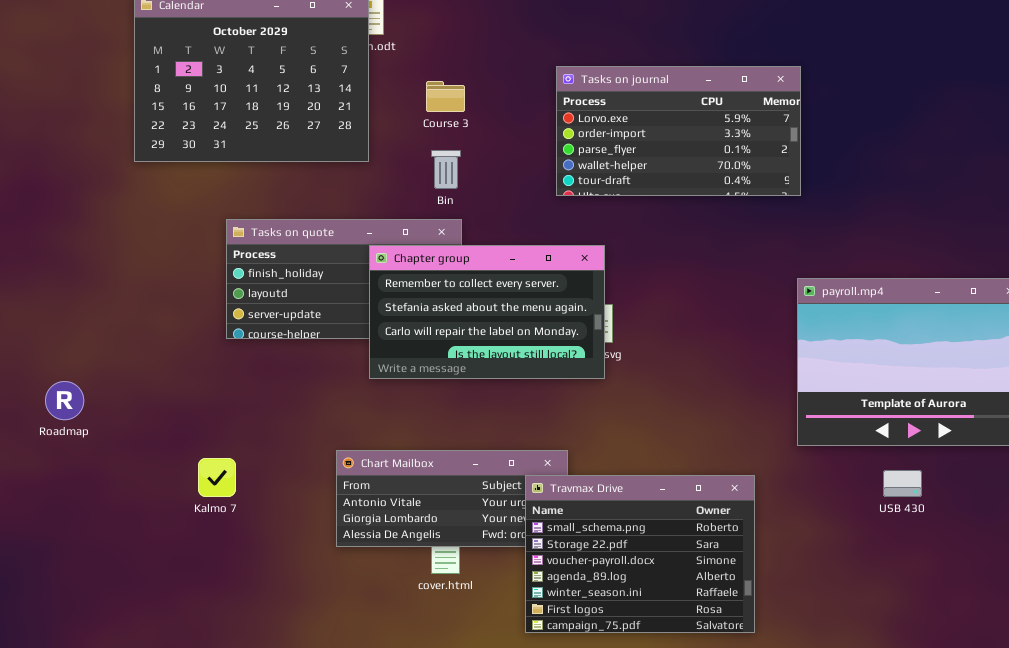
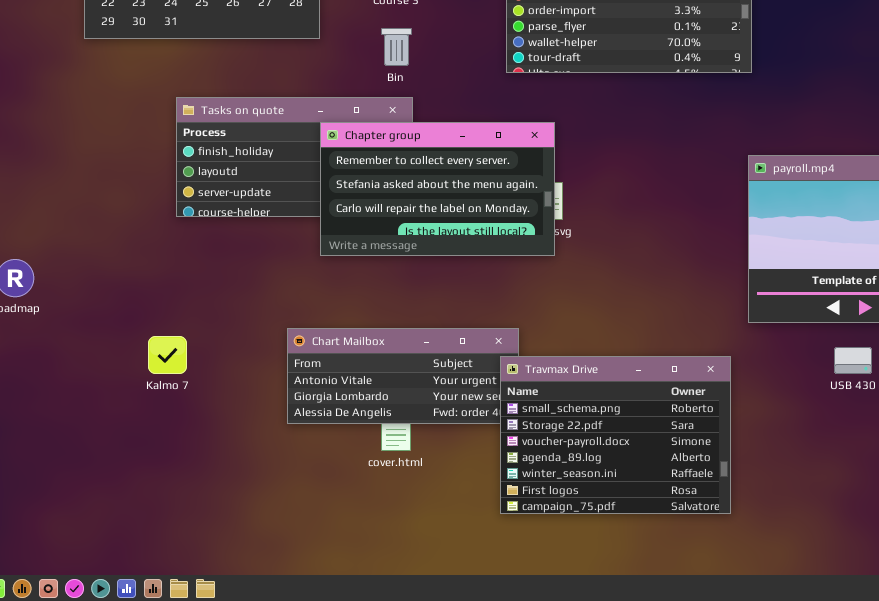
Travmax Drive: [525,475,755,633] -> [500,356,731,514], moved

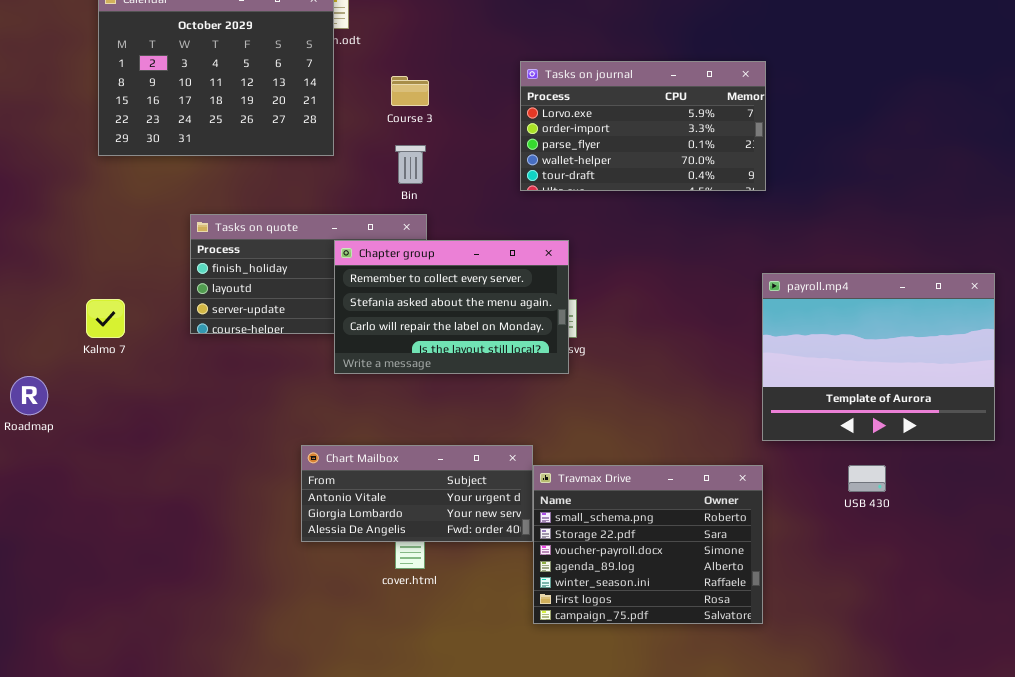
Kalmo 7: [148,336,187,374] -> [86,299,125,338], moved
Travmax Drive: [500,356,731,514] -> [533,465,763,624], moved

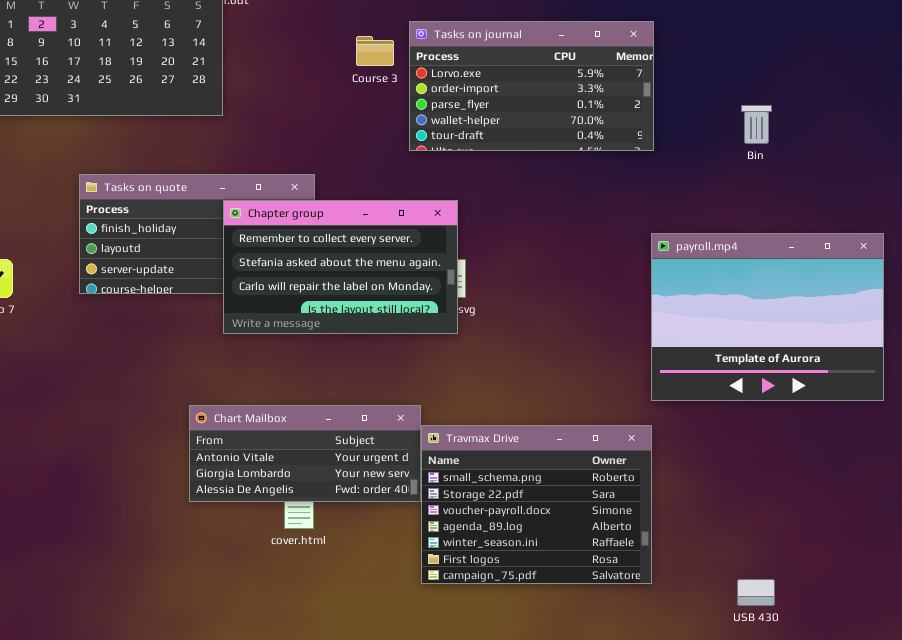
Course 3: [391,76,429,106] -> [356,36,394,66], moved
Bin: [395,145,426,184] -> [741,105,772,144], moved
USB 430: [848,465,886,492] -> [737,579,775,606], moved

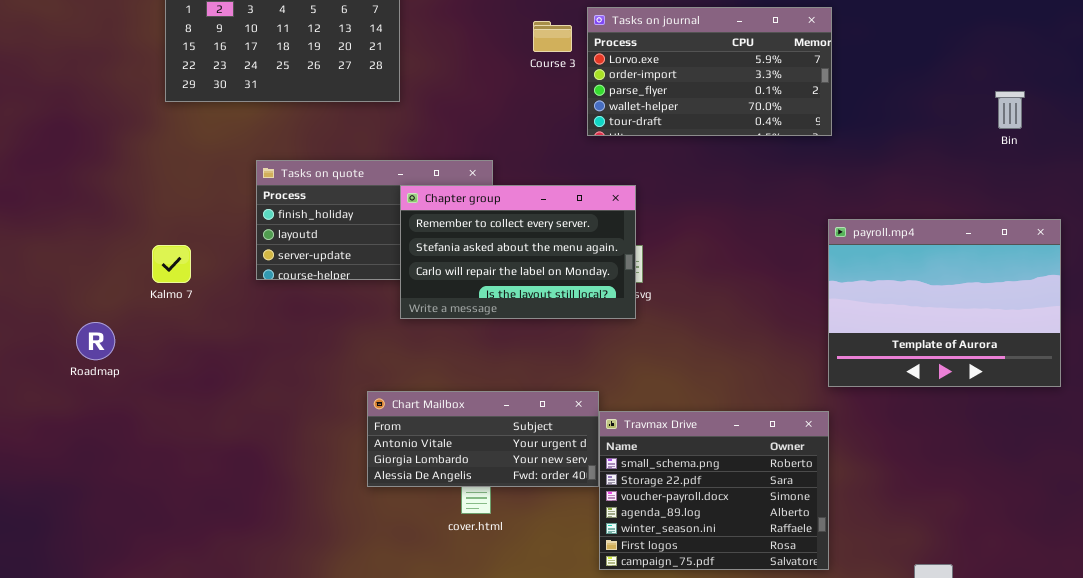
Bin: [741,105,772,144] -> [995,91,1025,129], moved

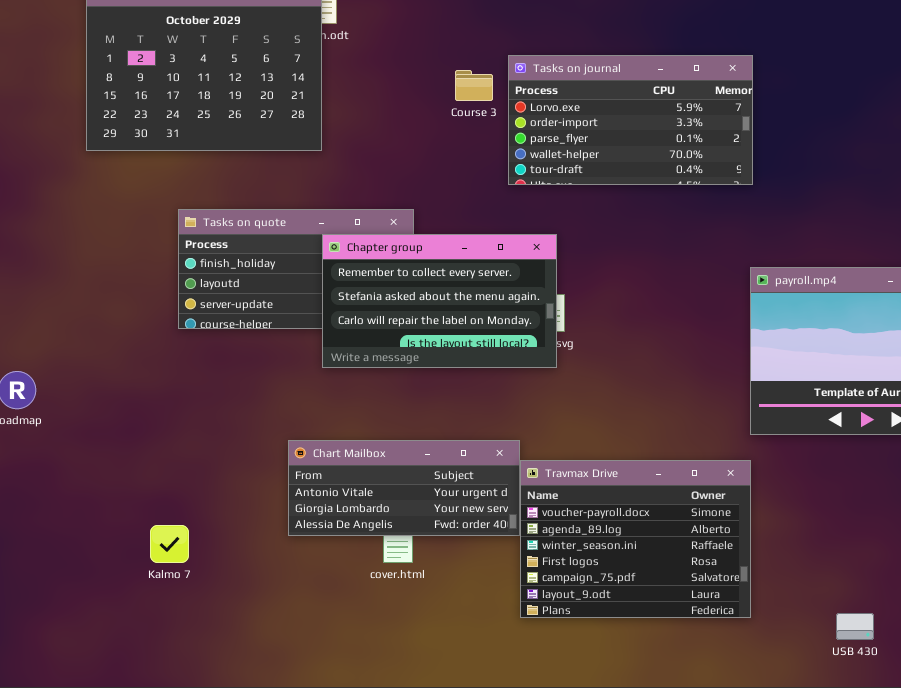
Kalmo 7: [152,245,191,283] -> [150,525,189,563], moved
Travmax Drive: [599,411,829,570] -> [520,460,751,618], scrolled down 2 rows

